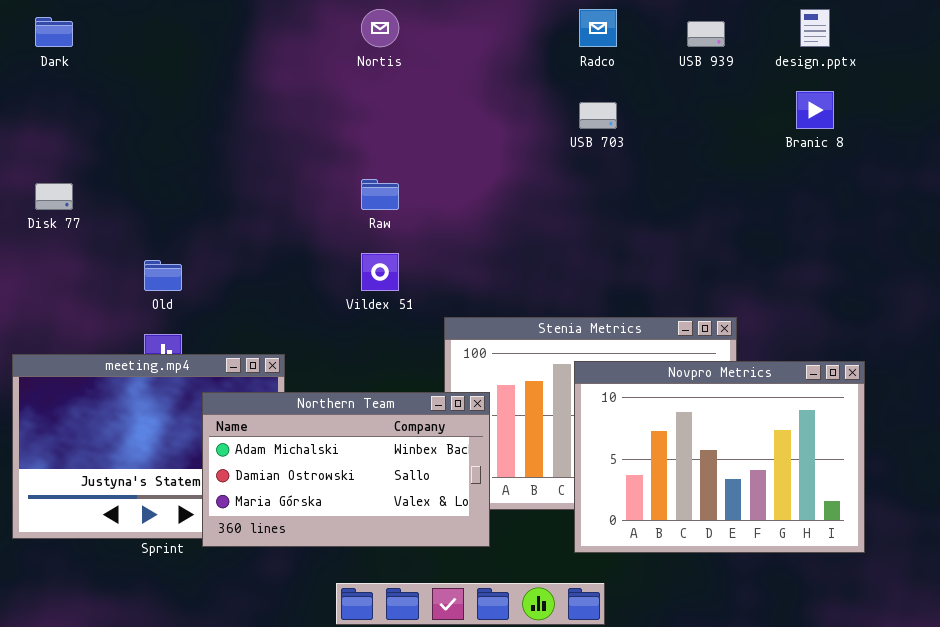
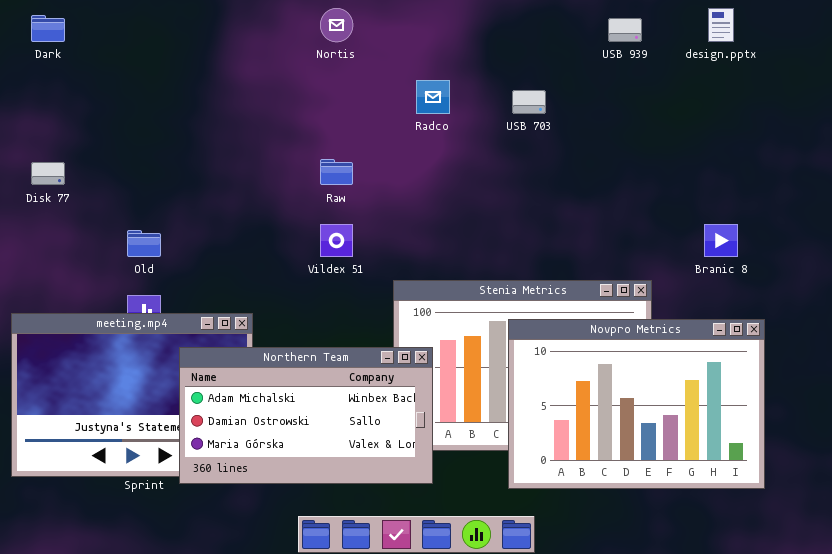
Radco: [579,9,617,47] -> [416,80,450,114], moved
Branic 8: [796,91,834,129] -> [704,224,738,257], moved

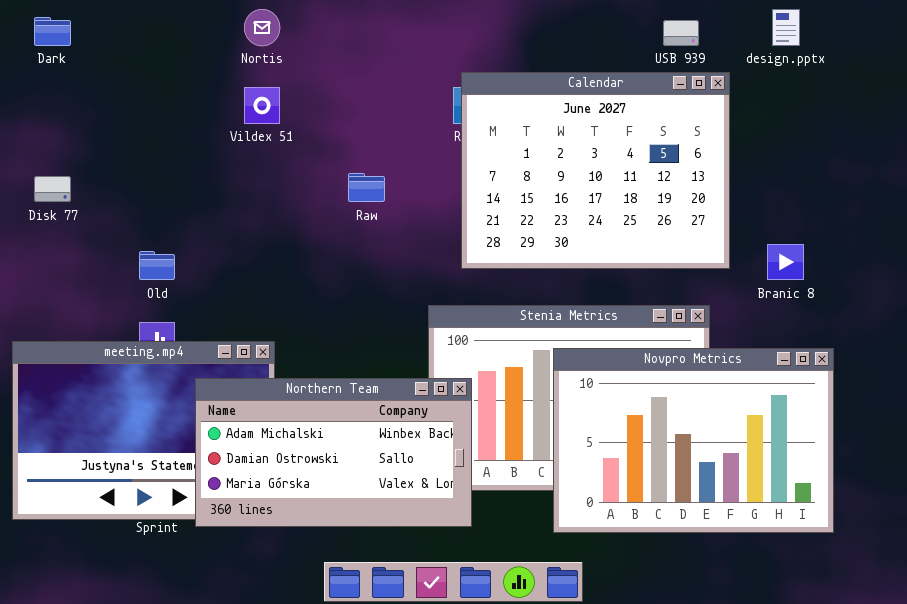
Nortis: [320,8,353,42] -> [244,9,280,46], moved
Calendar: none -> [461,72,730,269], opened
Vildex 51: [320,224,353,257] -> [244,87,280,124], moved

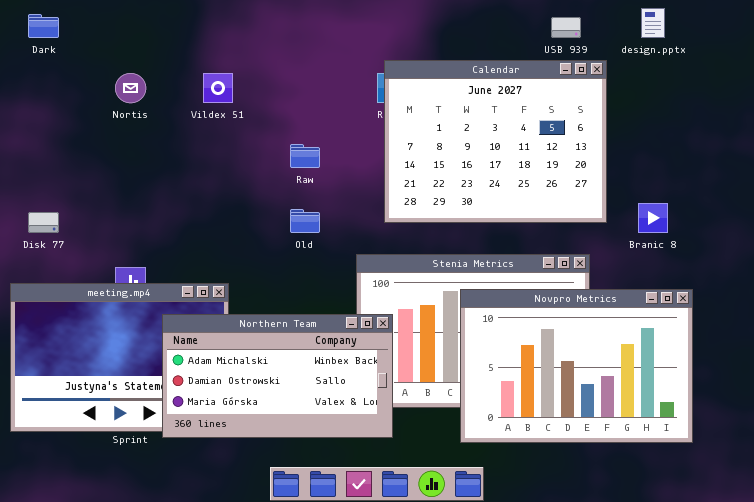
Nortis: [244,9,280,46] -> [115,73,146,103], moved
Disk 77: [34,176,71,202] -> [28,212,59,233], moved
Old: [139,251,175,280] -> [290,209,320,233], moved

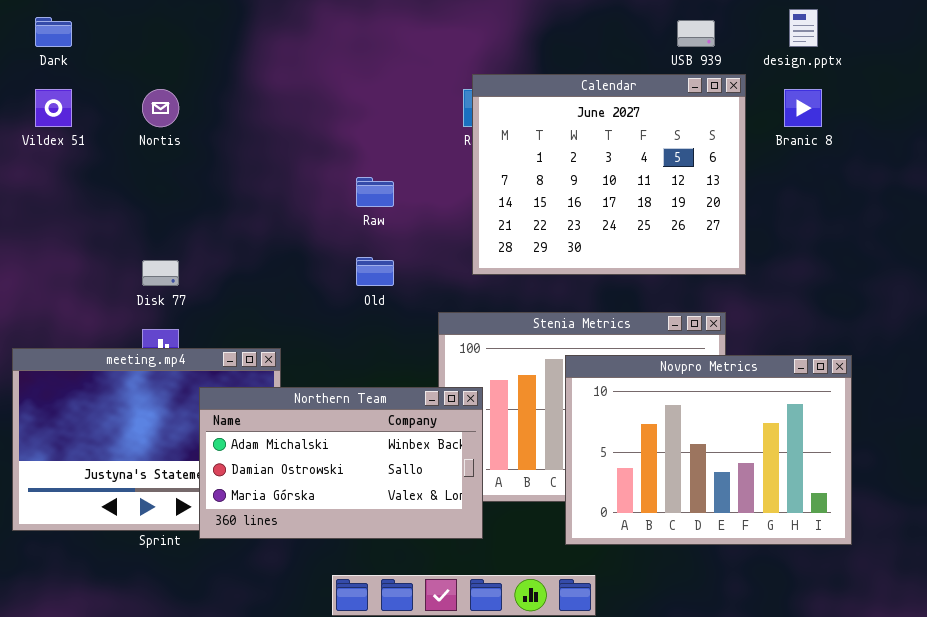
Vildex 51: [203,73,233,103] -> [35,89,72,127], moved
Branic 8: [638,203,668,233] -> [784,89,822,127], moved
Disk 77: [28,212,59,233] -> [142,260,179,286], moved

